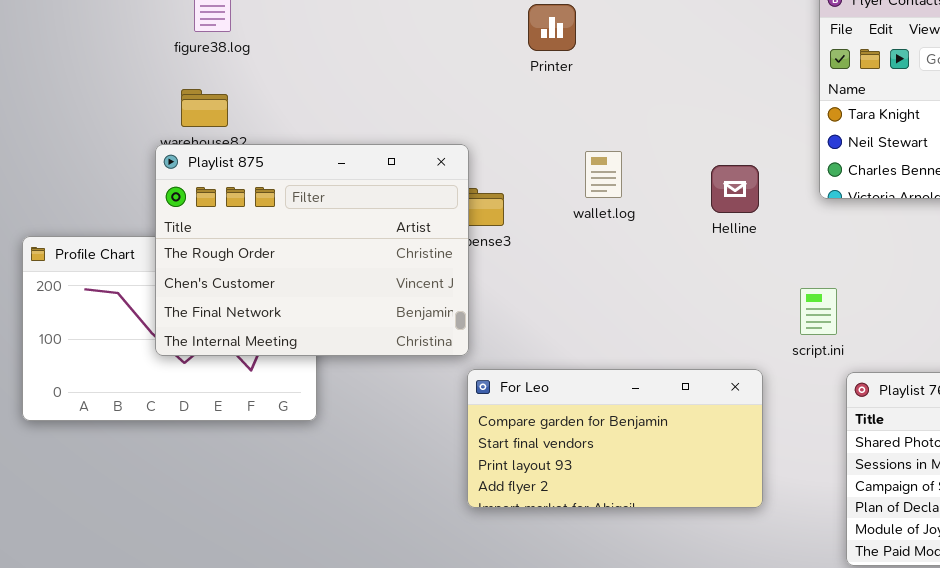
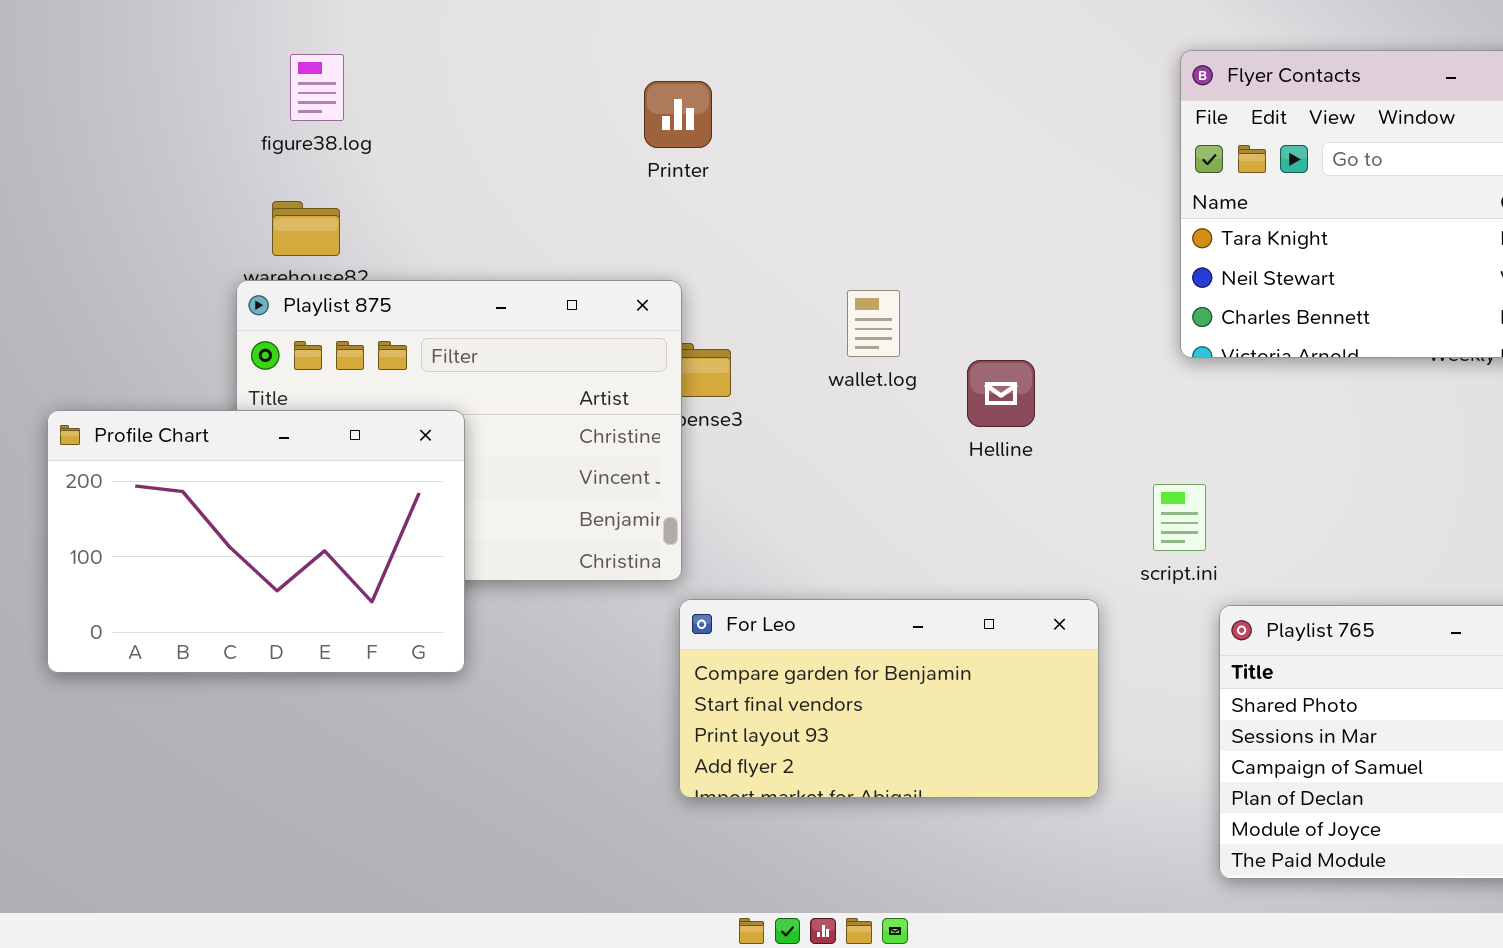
Printer: [528,4,576,51] -> [644,81,712,148], moved
Helline: [711,165,759,213] -> [967,360,1035,427], moved
Profile Chart: [22,236,317,421] -> [47,410,465,673], raised

